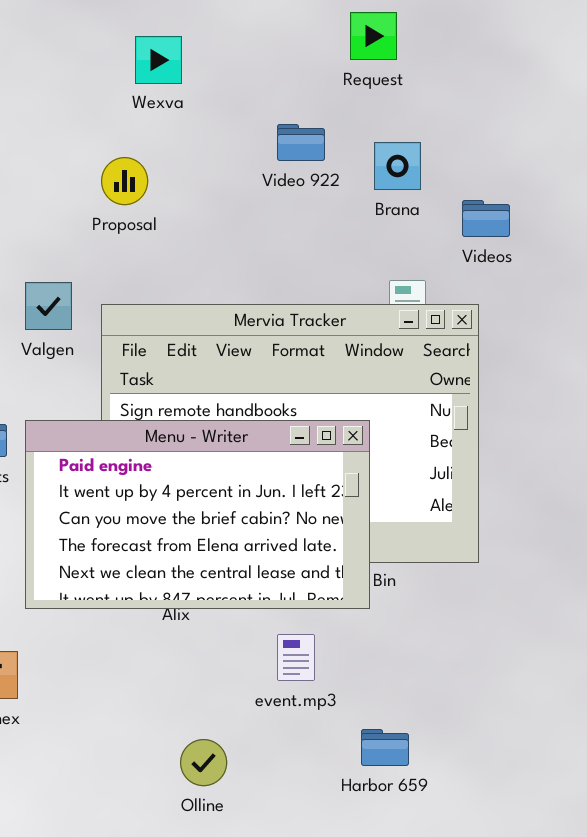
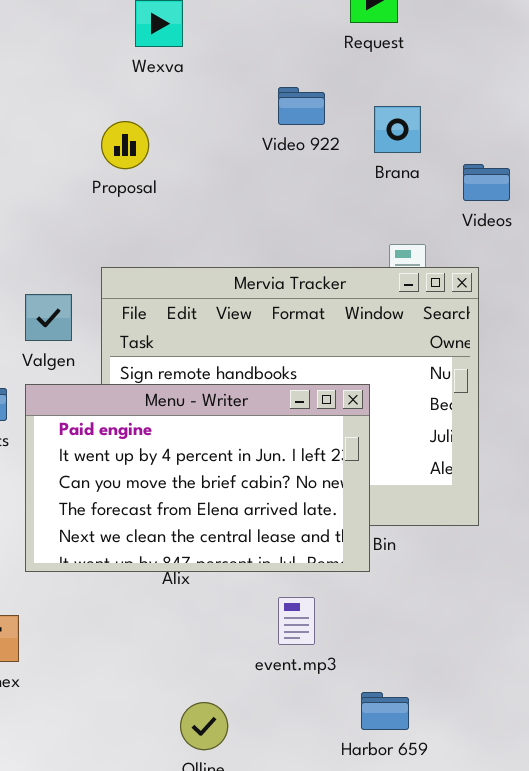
Valgen: [25,282,72,330] -> [25,294,72,341], moved

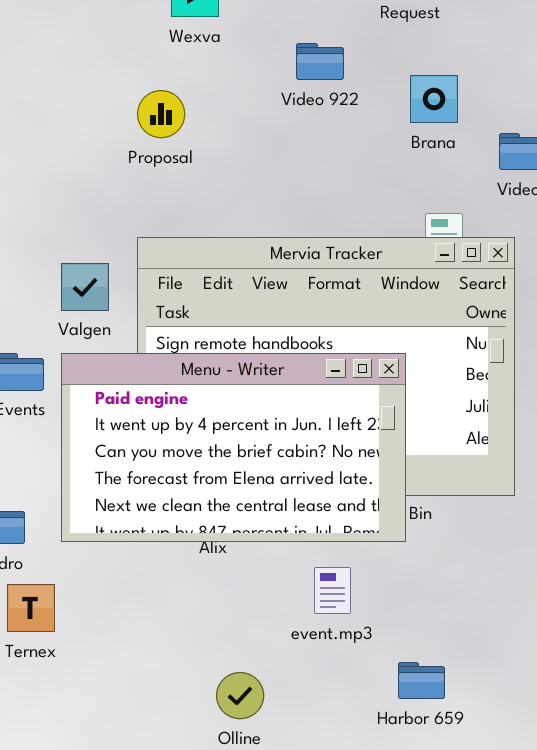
Video 922: [278,87,325,125] -> [296,43,344,80], moved

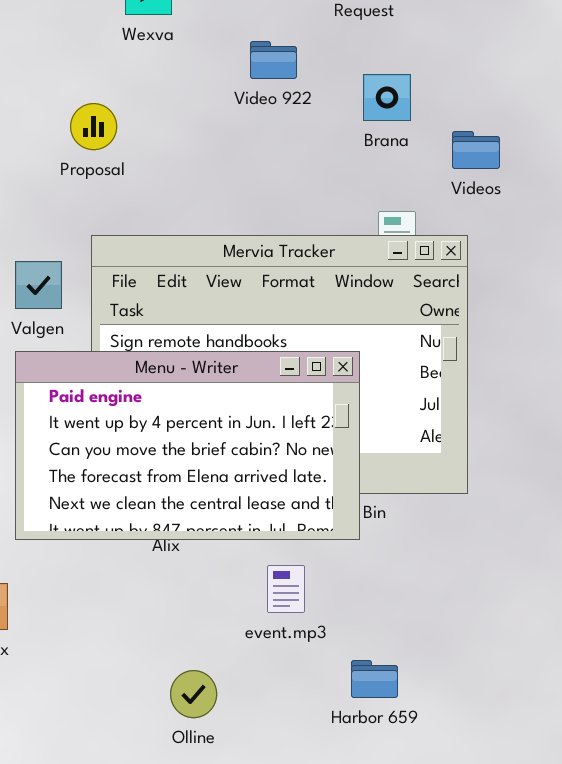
Proposal: [137,90,185,138] -> [70,103,117,150], moved

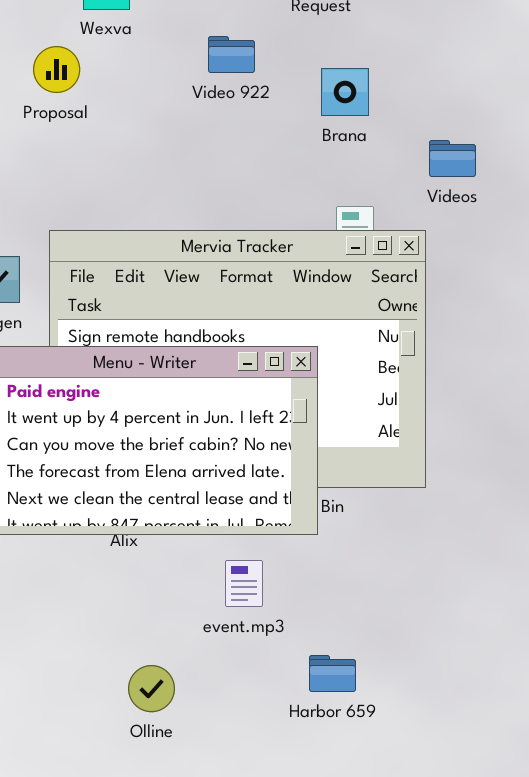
Proposal: [70,103,117,150] -> [33,46,80,93], moved
Videos: [452,131,500,169] -> [429,140,476,177], moved

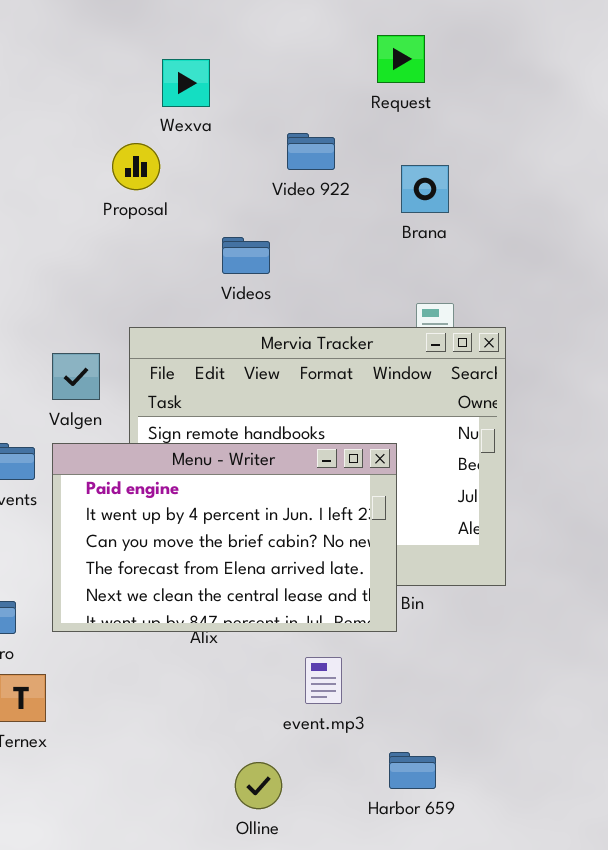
Videos: [429,140,476,177] -> [222,237,270,274], moved
Olline: [128,665,175,712] -> [235,762,282,809], moved

